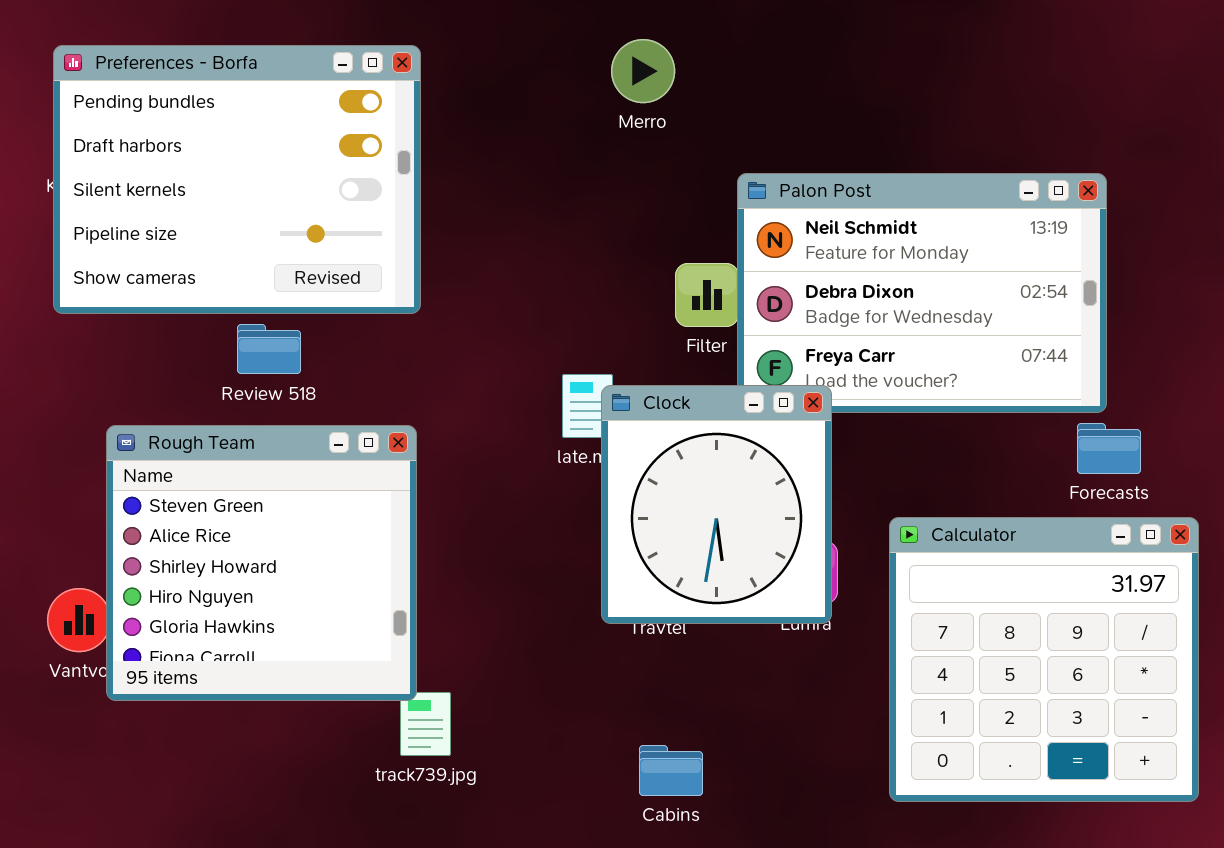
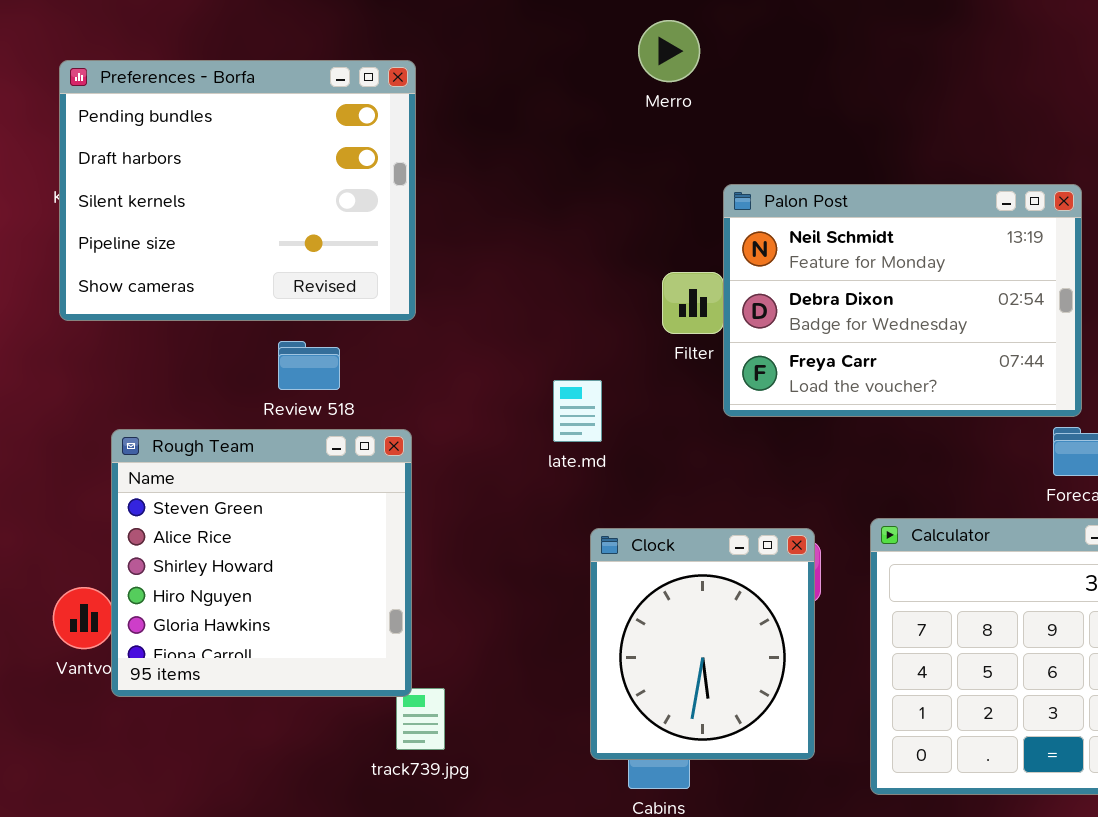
Merro: [611,39,675,103] -> [638,20,700,82], moved
Review 518: [237,324,301,374] -> [278,341,340,390], moved
Clock: [601,385,832,624] -> [590,528,815,760], moved

